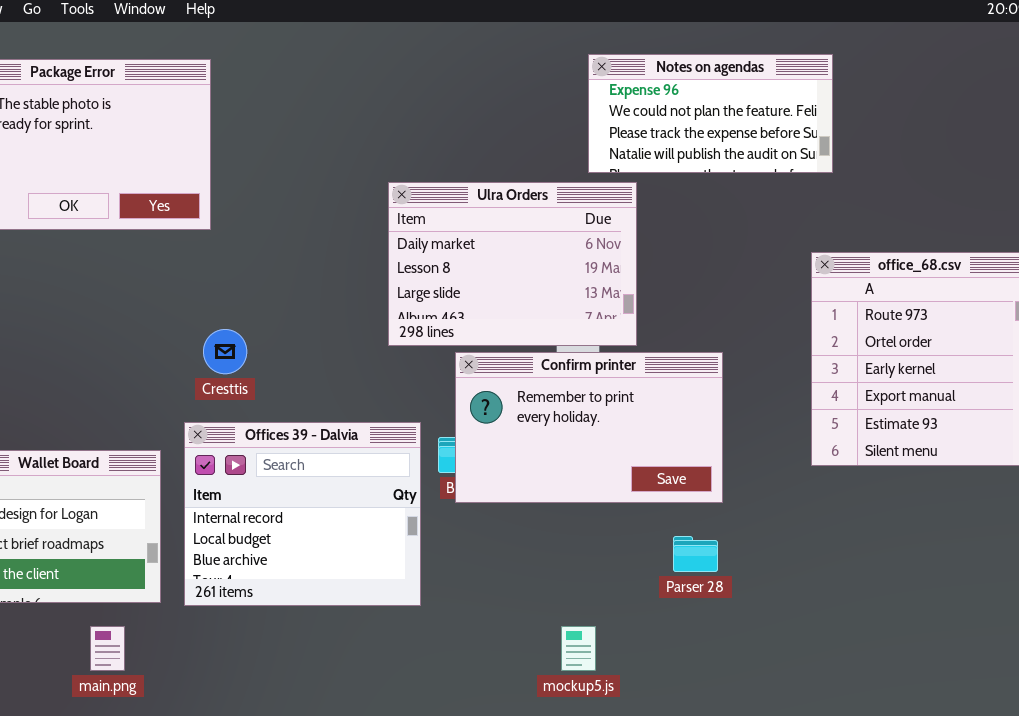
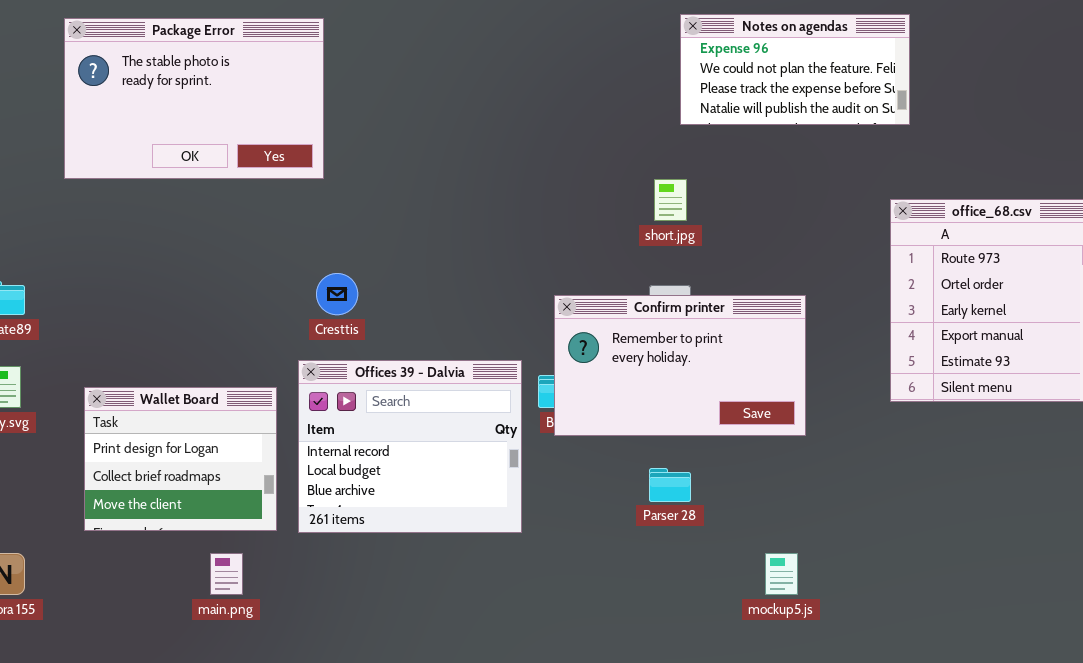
Ulra Orders: [388,182,637,346] -> none, closed
Parser 28: [673,536,718,572] -> [649,468,691,502], moved
mockup5.js: [561,626,596,671] -> [765,553,798,595], moved

